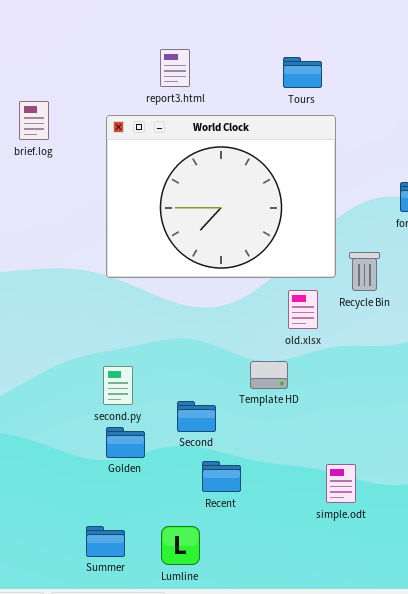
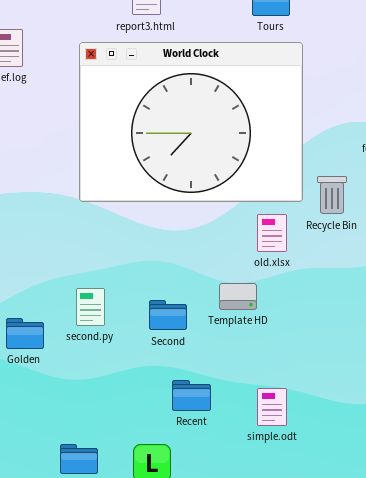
Second: [177,401,216,432] -> [149,300,187,330], moved
Golden: [106,427,145,458] -> [6,318,44,349], moved
simple.odt: [326,464,356,503] -> [257,388,287,426], moved

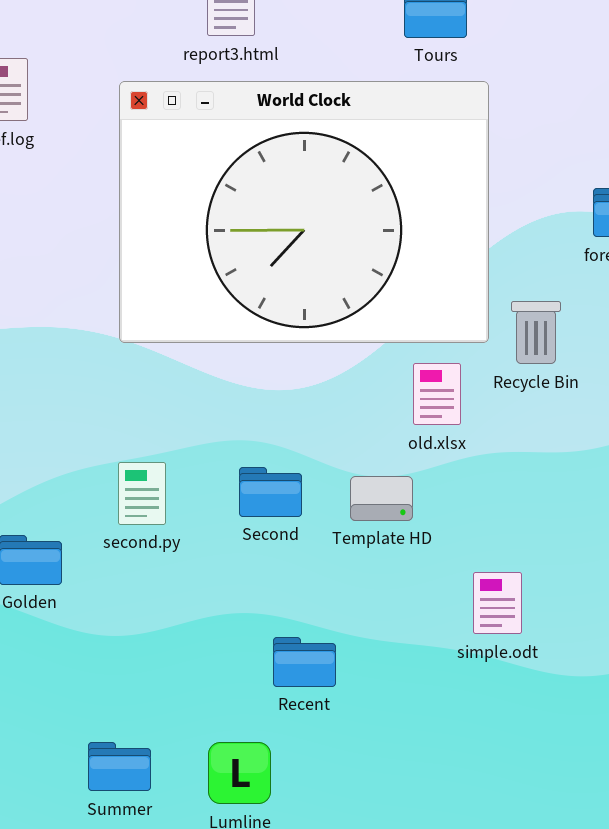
second.py: [76,288,105,326] -> [118,462,166,525], moved
Second: [149,300,187,330] -> [239,467,302,517], moved
simple.odt: [257,388,287,426] -> [473,572,522,634], moved

